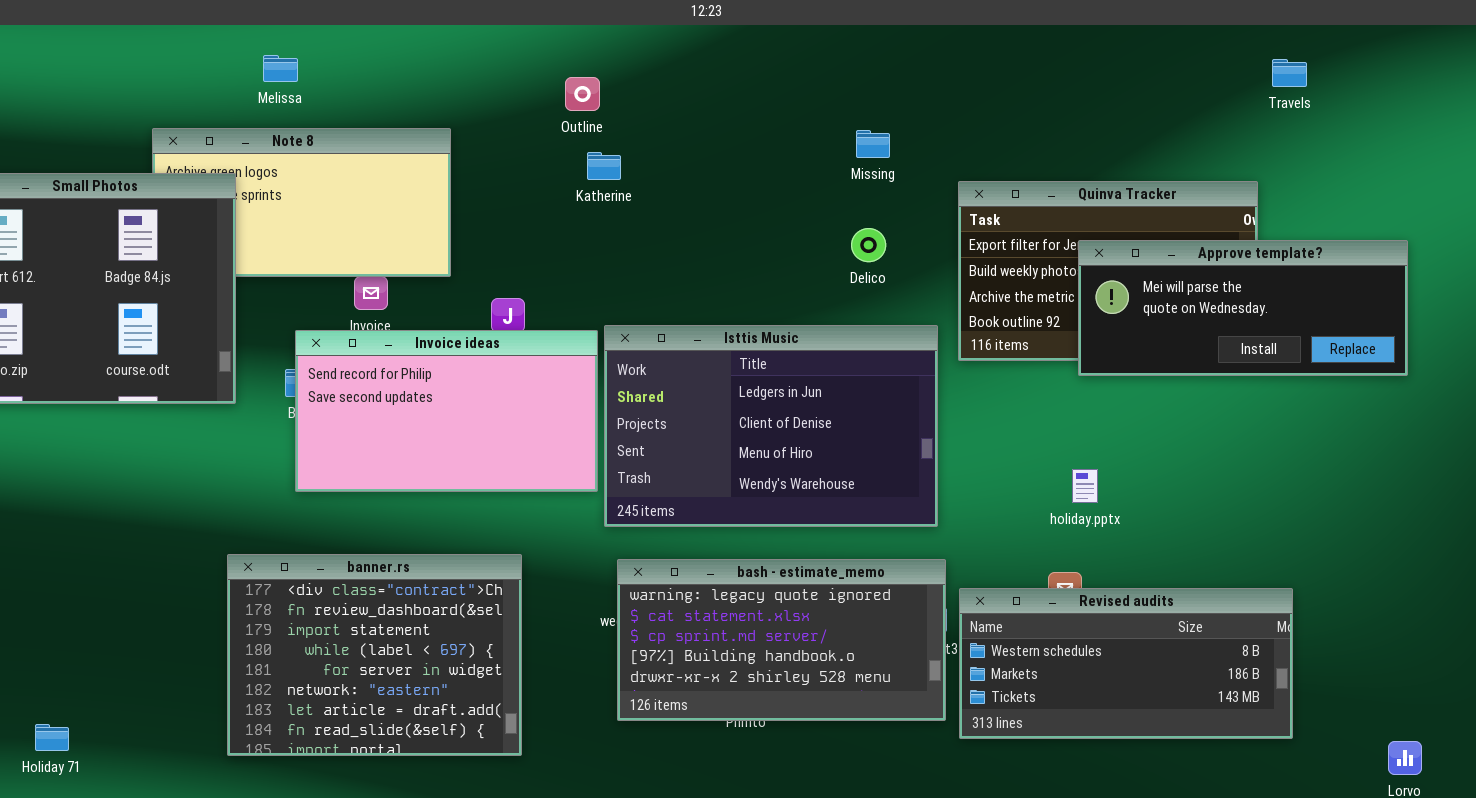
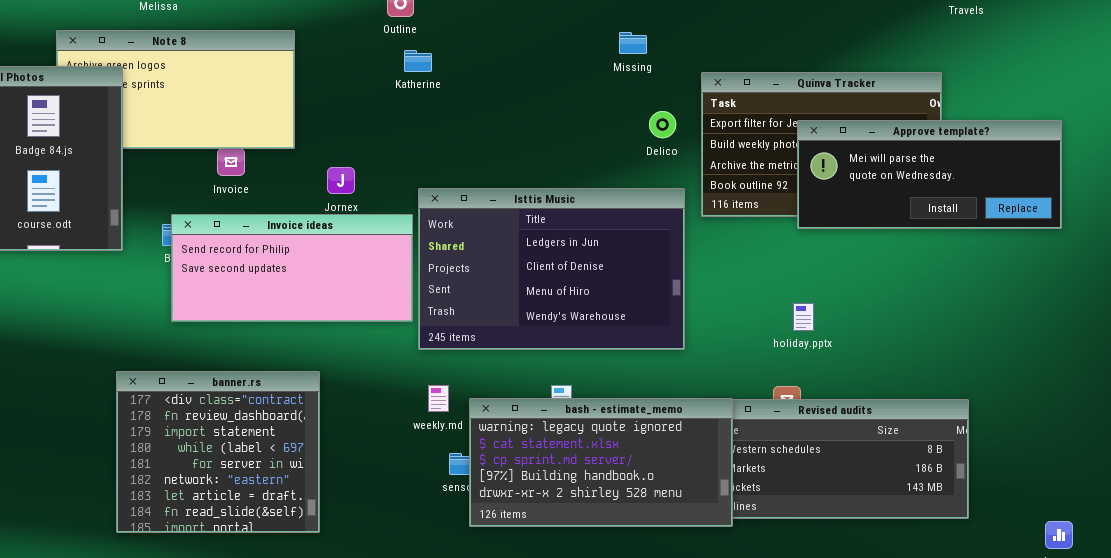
Delico: [851,228,886,262] -> [649,111,676,138], moved
Invoice ideas: [295,330,598,492] -> [171,214,413,322], resized
banner.rs: [227,554,522,756] -> [116,371,320,533], resized
bash - estimate_memo: [617,559,946,721] -> [469,398,733,527], moved

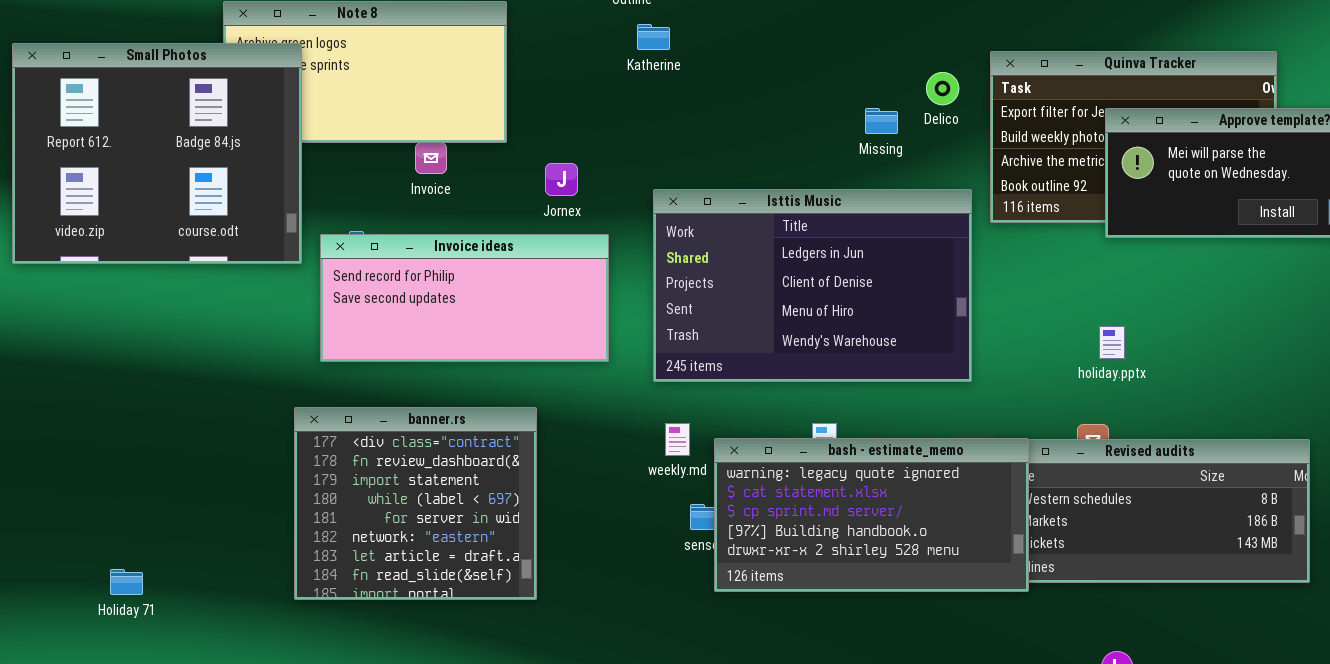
Missing: [619,32,647,54] -> [865,108,898,134], moved
Delico: [649,111,676,138] -> [926,72,959,105], moved
Invoice ideas: [171,214,413,322] -> [320,234,609,362], moved

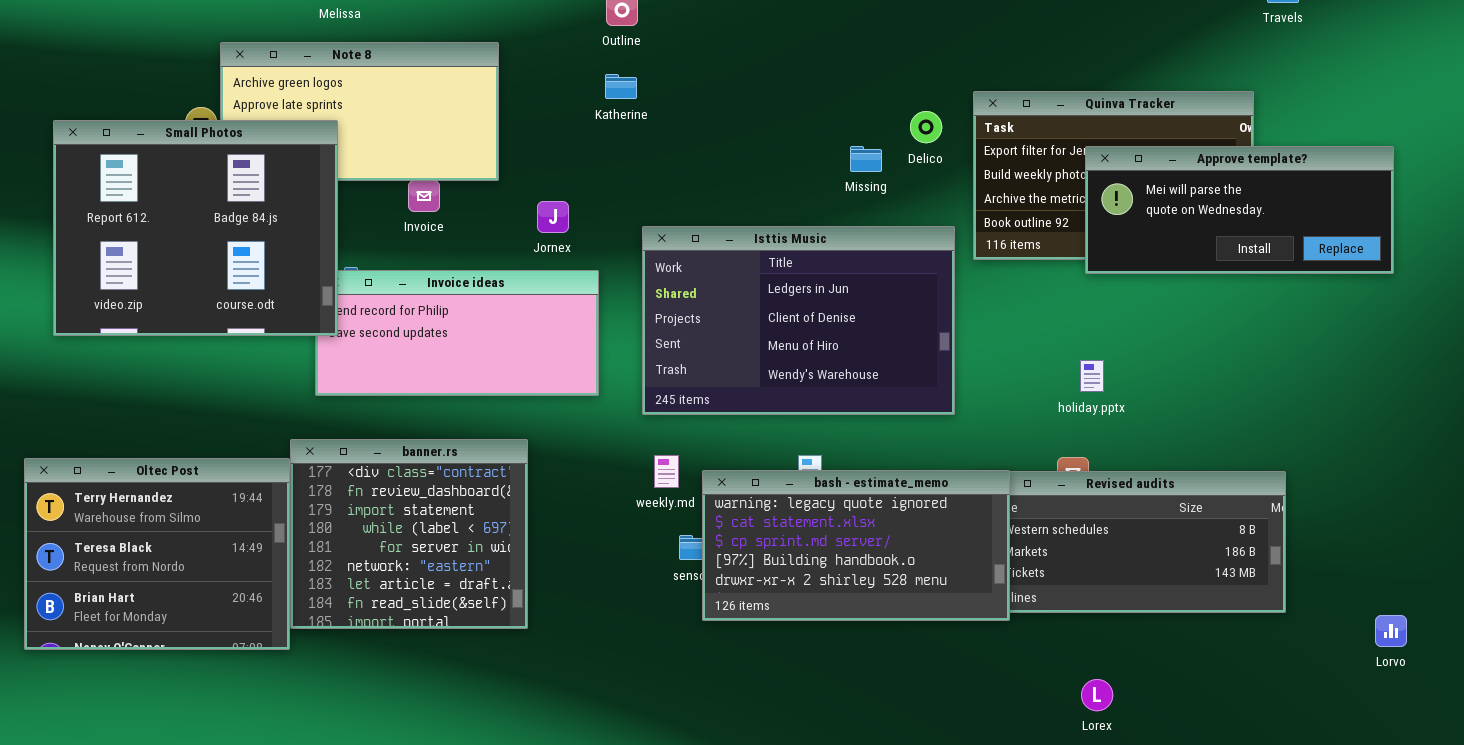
Katherine: [637,24,670,50] -> [605,74,637,99], moved
Small Photos: [12,43,302,264] -> [53,120,338,336], moved
Oltec Post: none -> [24,458,290,650], opened

